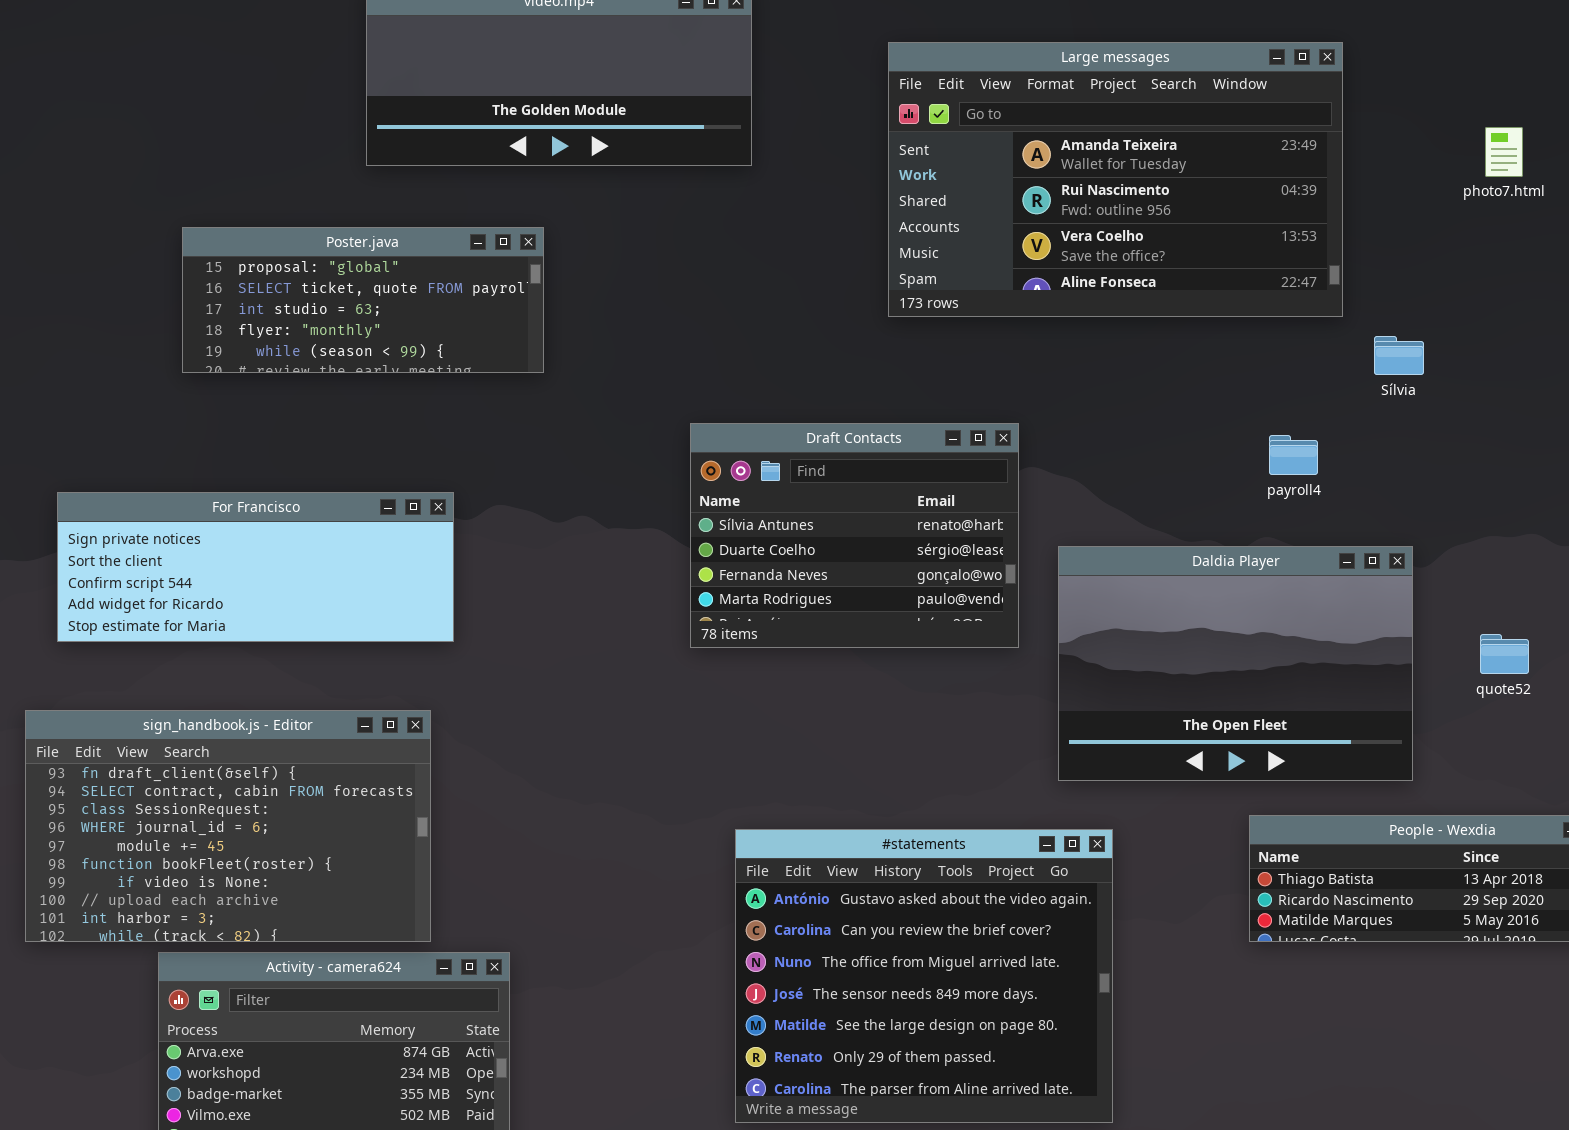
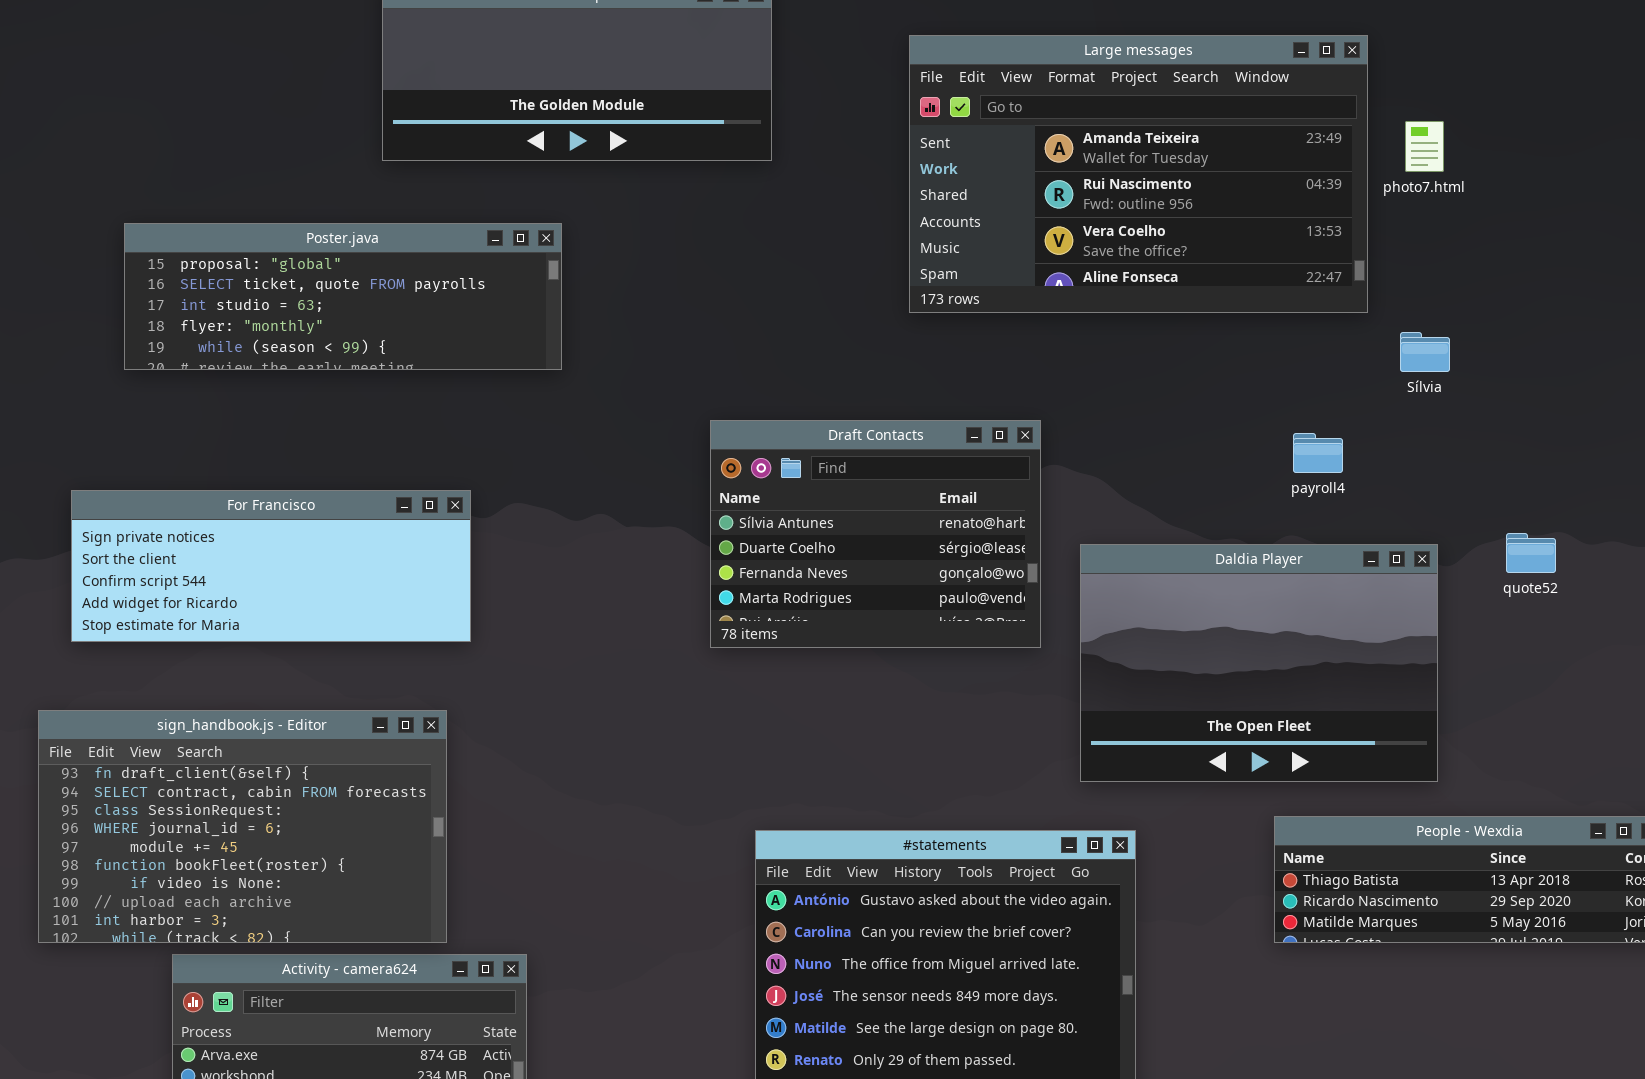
photo7.html: [1485,127,1523,177] -> [1405,121,1444,172], moved
Poster.java: [182,227,544,373] -> [124,223,562,370], resized
quote52: [1480,634,1529,674] -> [1506,533,1556,573], moved

